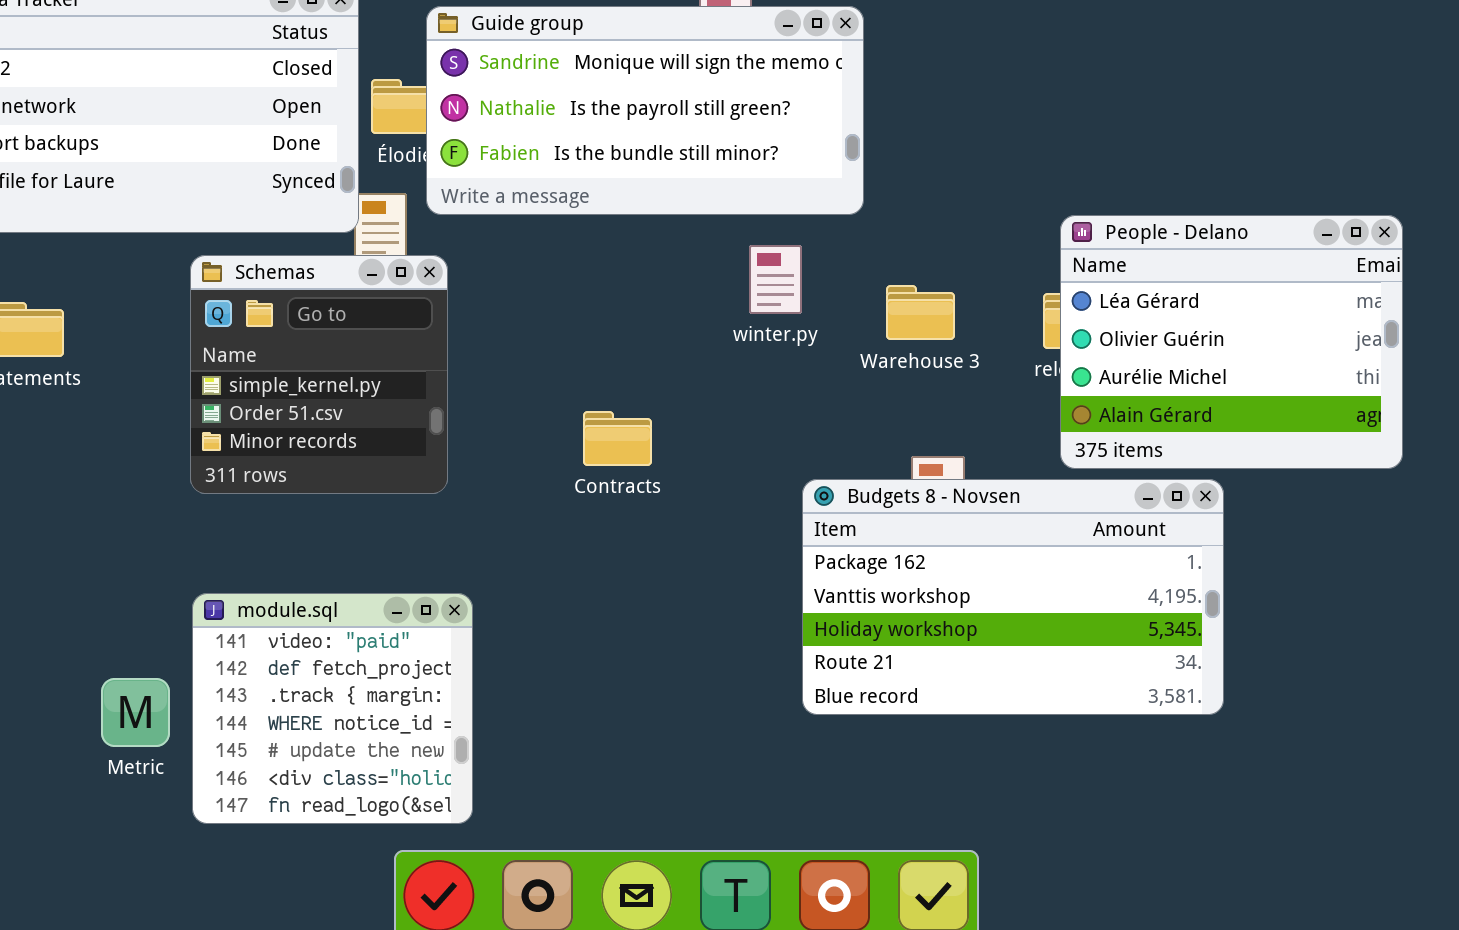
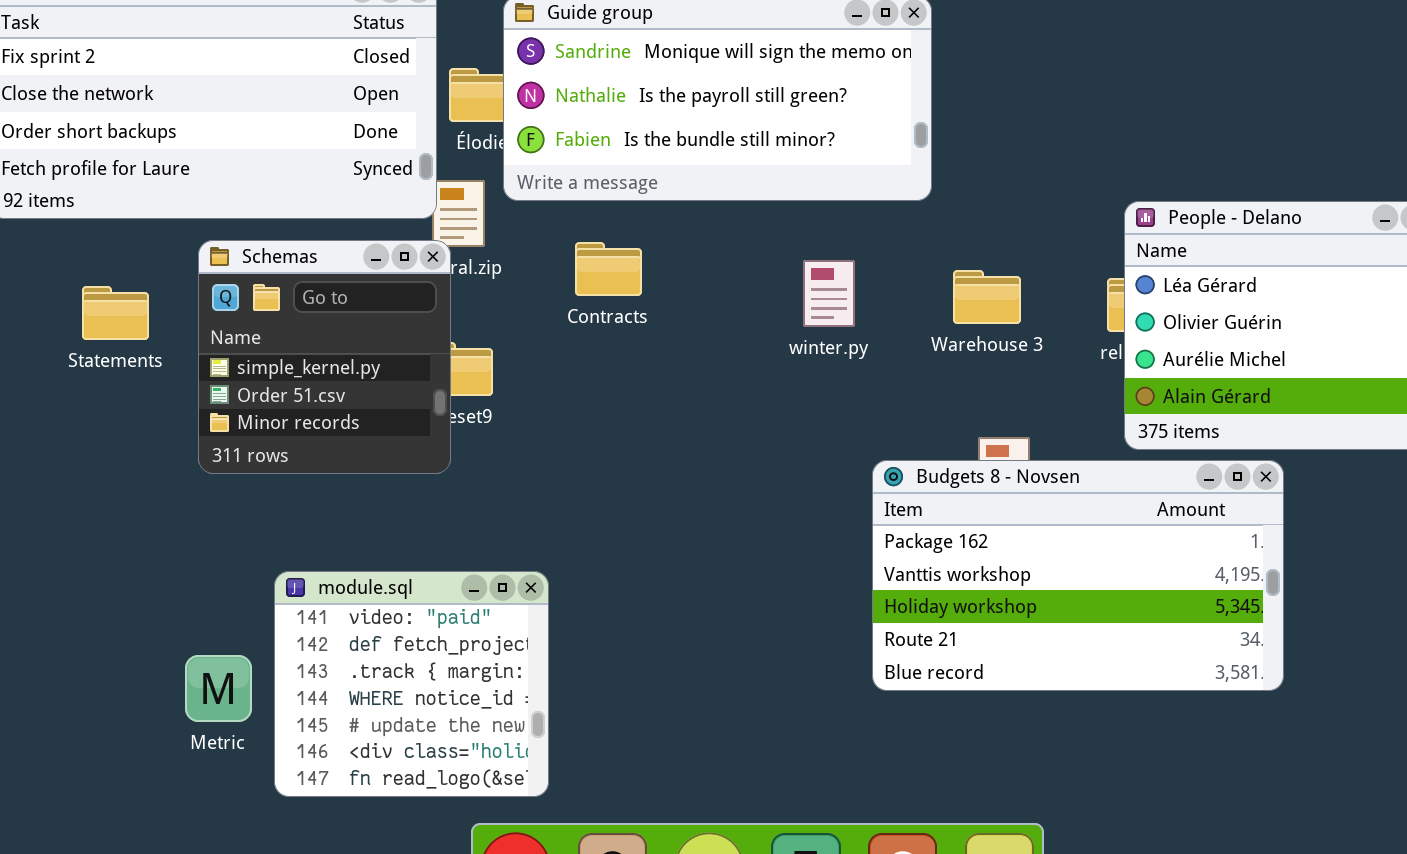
winter.py: [749,245,802,314] -> [803,260,855,327], moved
Schemas: [190,255,448,494] -> [198,240,451,474], moved
Contracts: [583,411,652,466] -> [575,242,642,296], moved

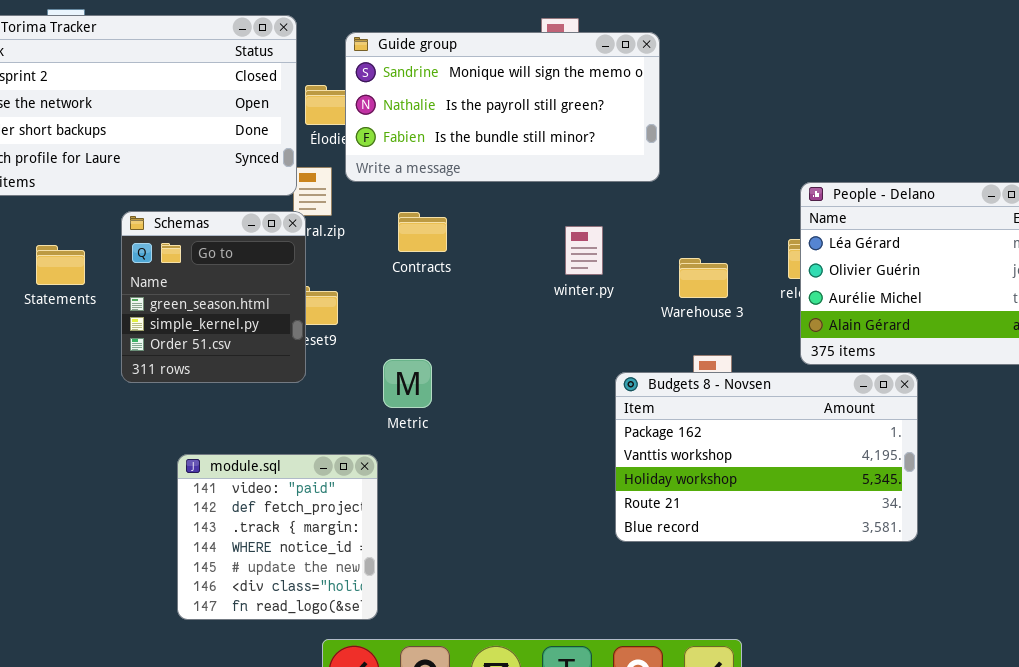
Schemas: [198,240,451,474] -> [121,211,306,383], scrolled up 1 row
Warehouse 3: [953,270,1021,324] -> [679,258,728,298], moved
Metric: [185,655,252,722] -> [383,359,432,408], moved

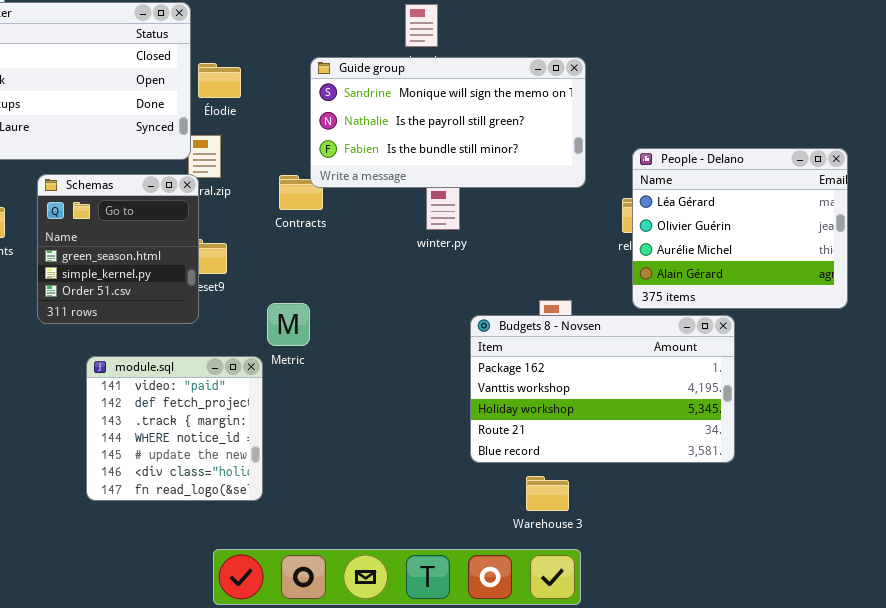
Guide group: [345,32,660,182] -> [310,57,586,188], moved
Warehouse 3: [679,258,728,298] -> [526,476,569,511], moved
module.sql: [177,454,378,620] -> [86,356,263,501], moved

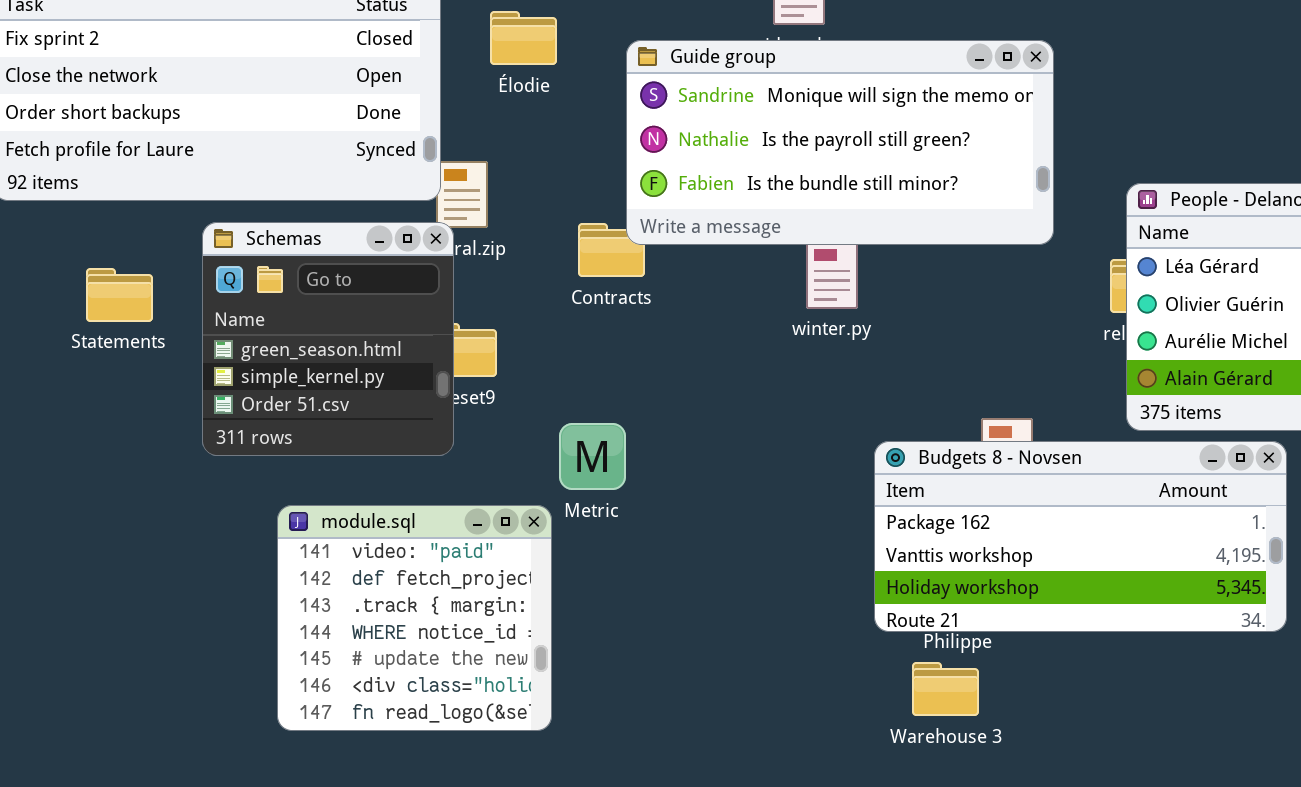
Élodie: [198,63,241,98] -> [490,11,557,65], moved
Budgets 8 - Novsen: [470,315,735,463] -> [874,441,1287,632], resized
Warehouse 3: [526,476,569,511] -> [912,662,979,716], moved

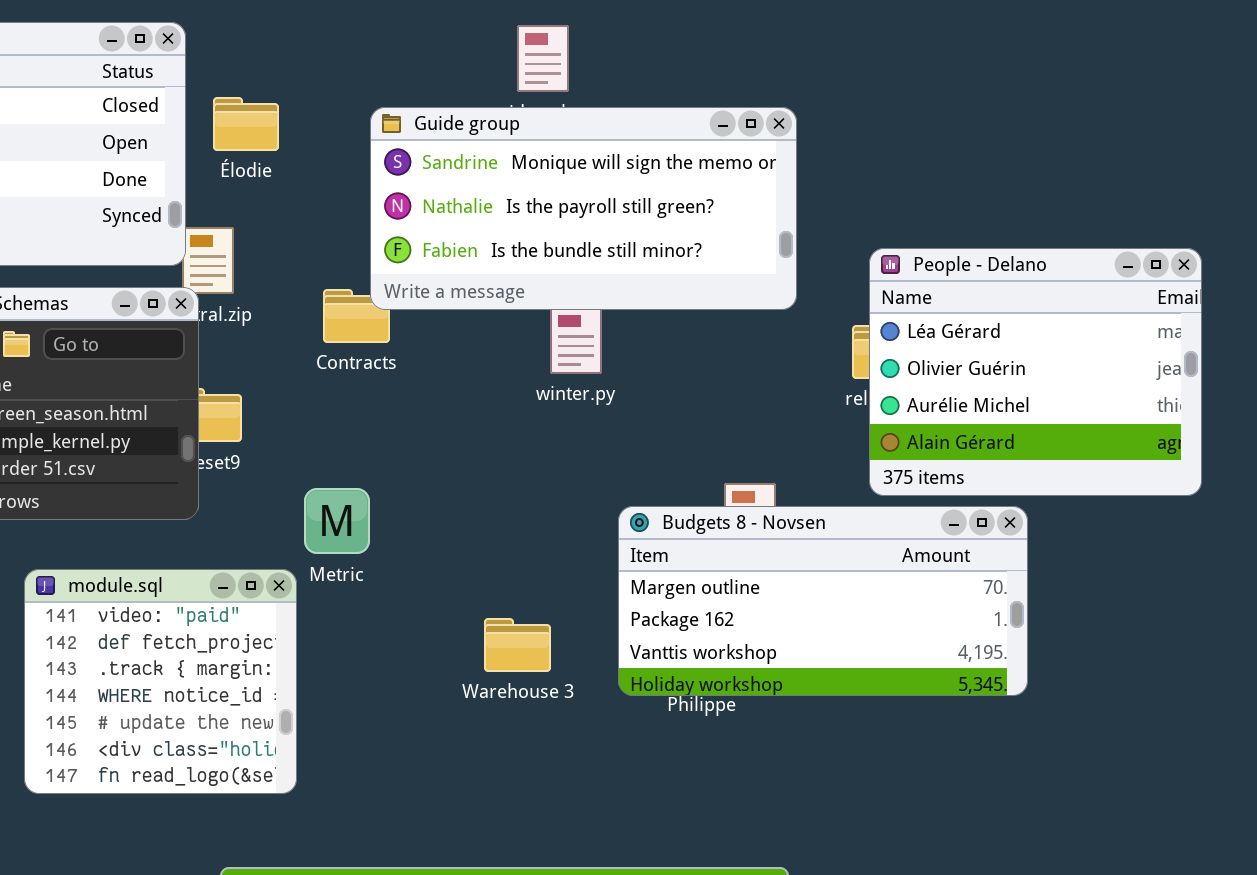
Élodie: [490,11,557,65] -> [213,97,279,151], moved
Budgets 8 - Novsen: [874,441,1287,632] -> [618,506,1028,696], scrolled up 1 row
Warehouse 3: [912,662,979,716] -> [484,618,551,672], moved

